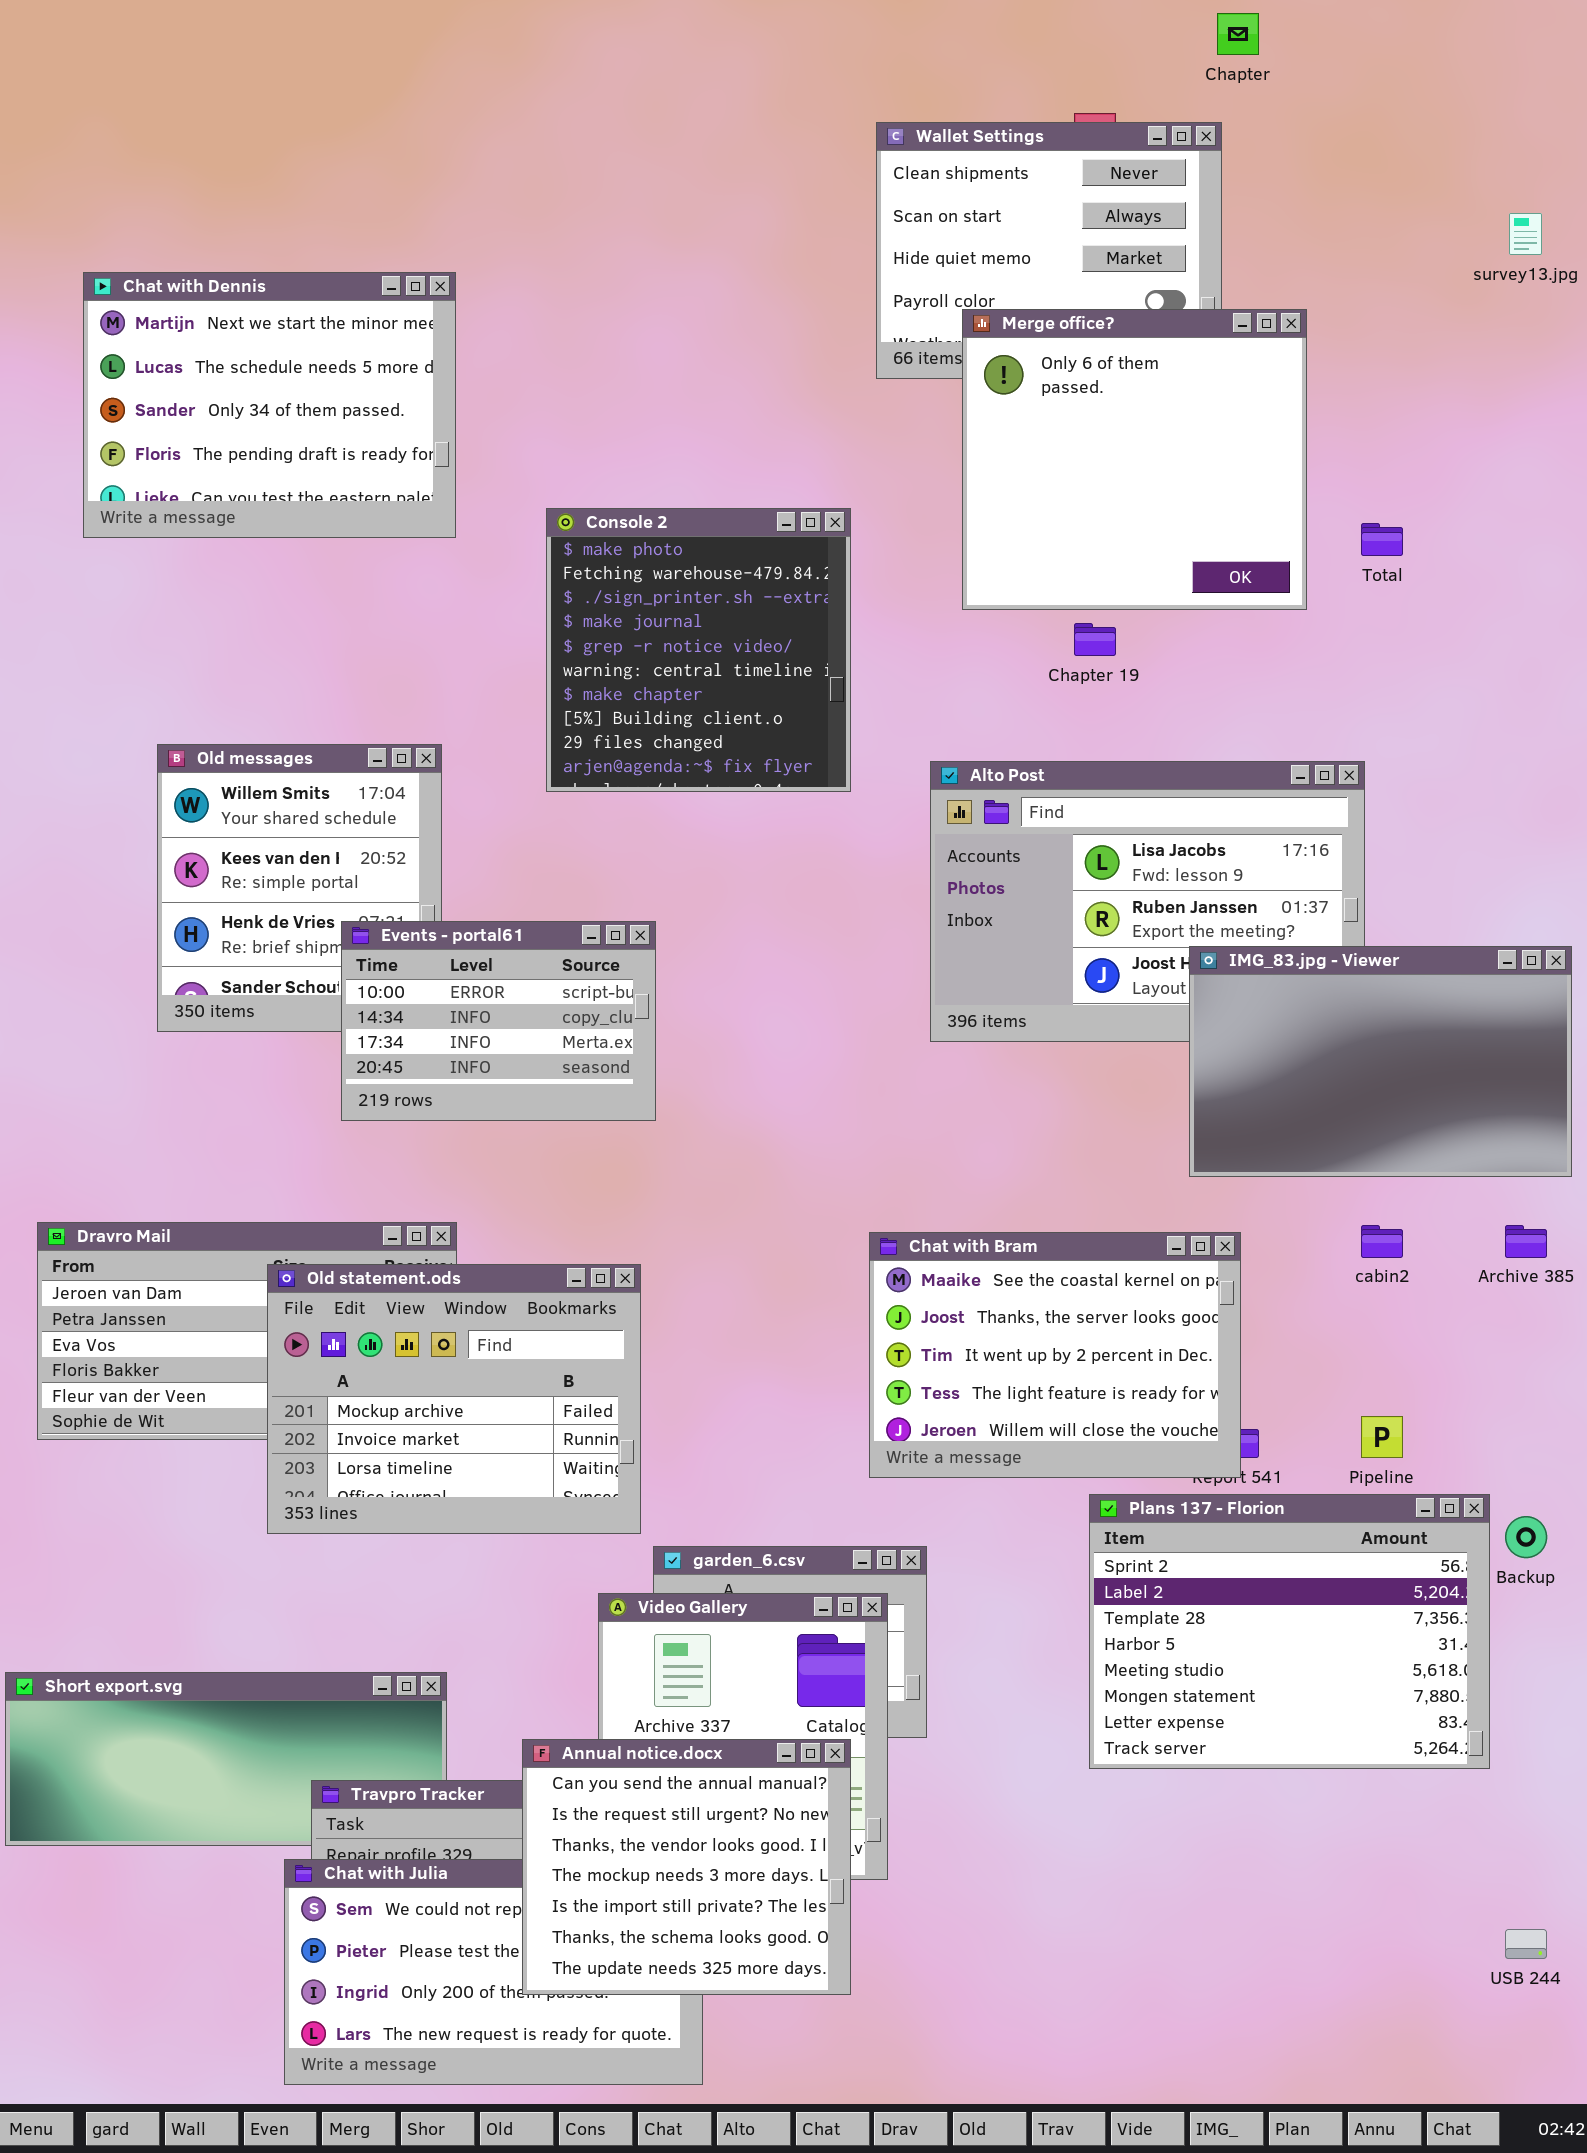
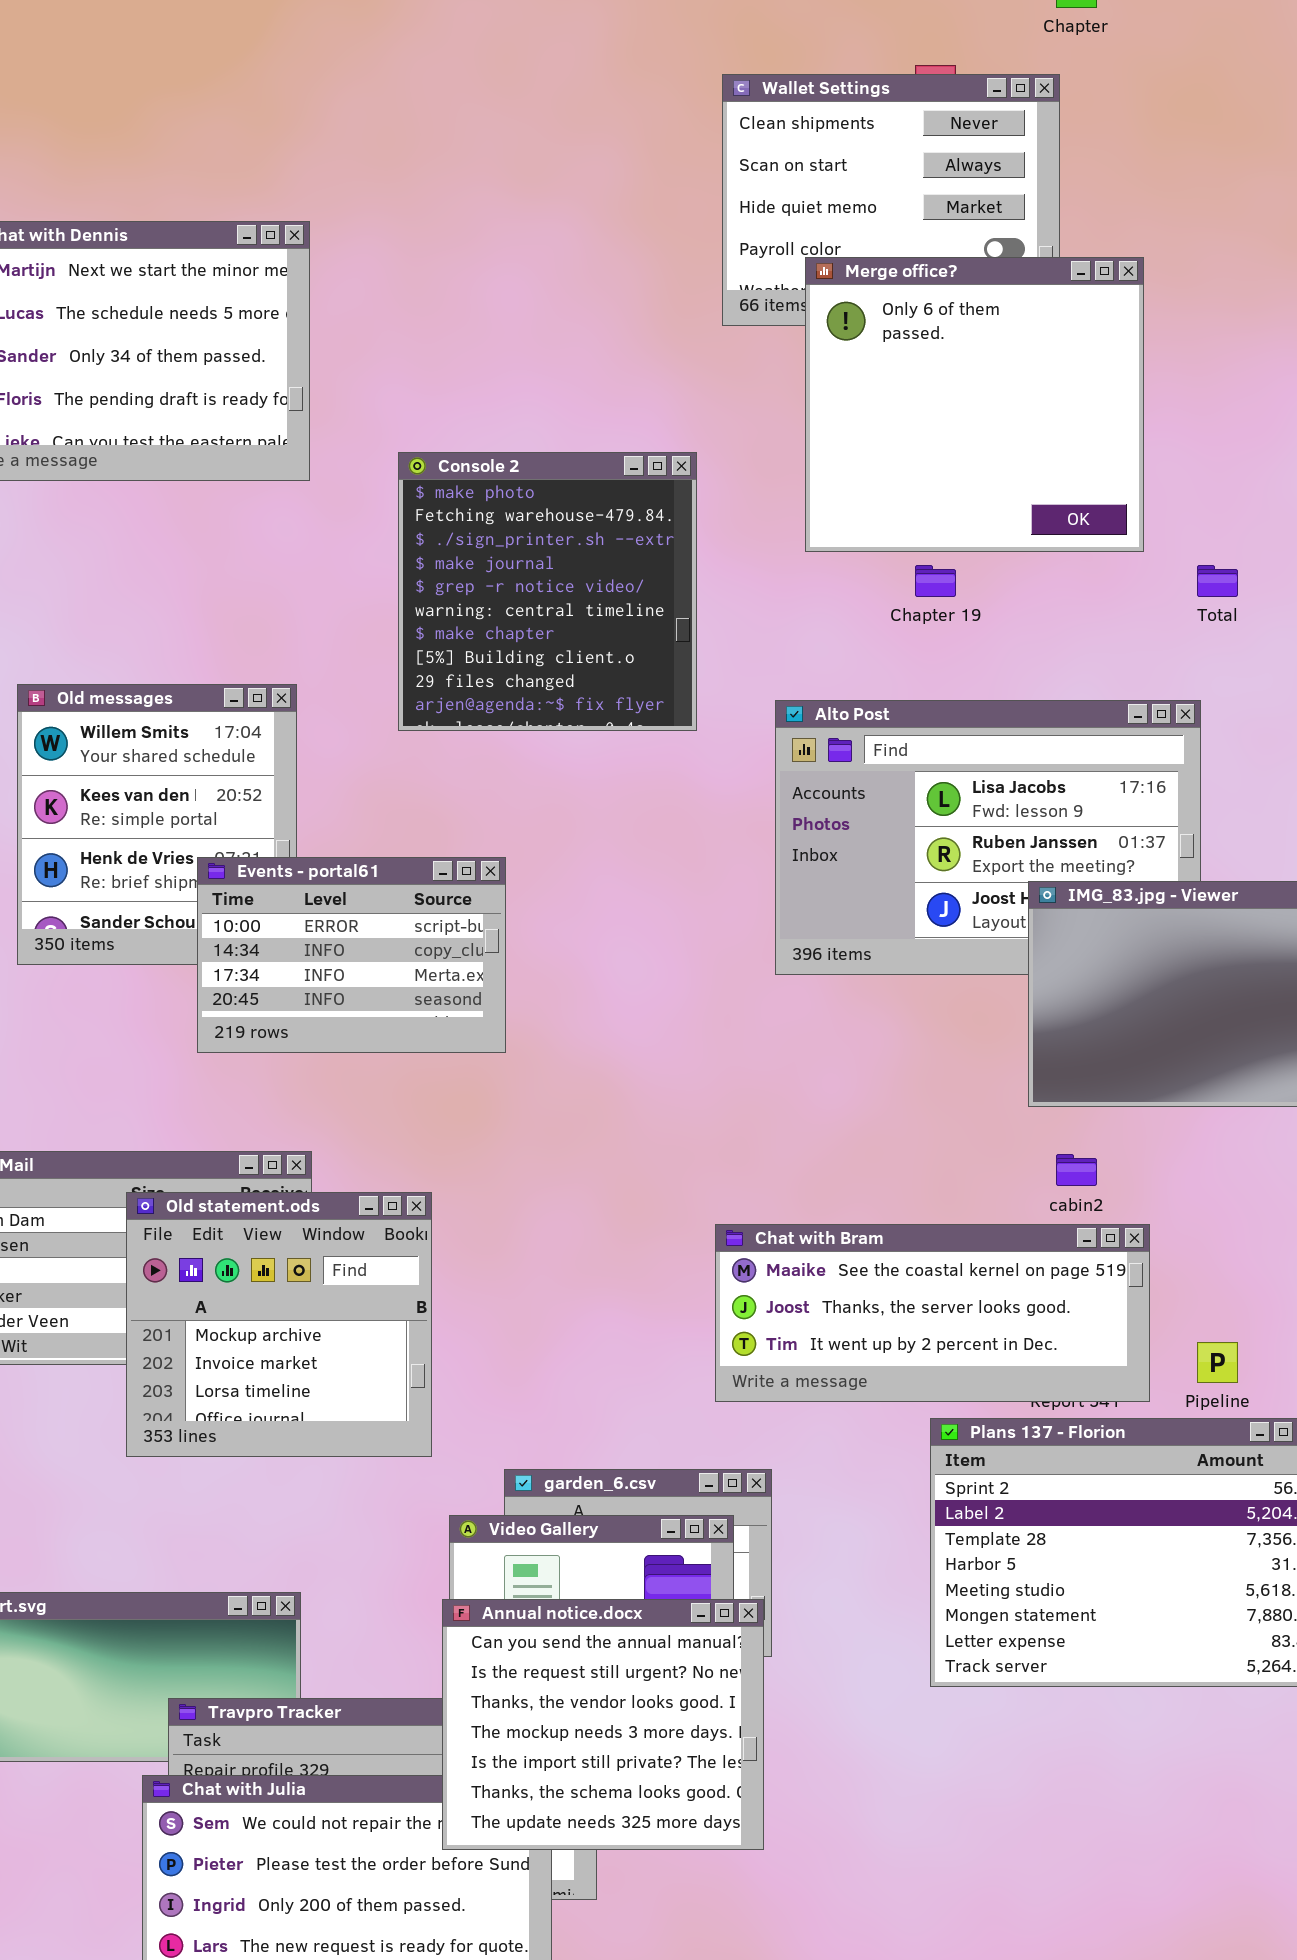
Total: [1361,523,1403,556] -> [1197,565,1238,597], moved
cabin2: [1361,1225,1403,1258] -> [1056,1154,1097,1186], moved
Chat with Bram: [869,1232,1241,1478] -> [715,1224,1150,1402], resized
Old statement.ods: [267,1264,641,1534] -> [126,1192,432,1457], resized
Annual notice.docx: [522,1739,851,1995] -> [442,1599,764,1850], moved

